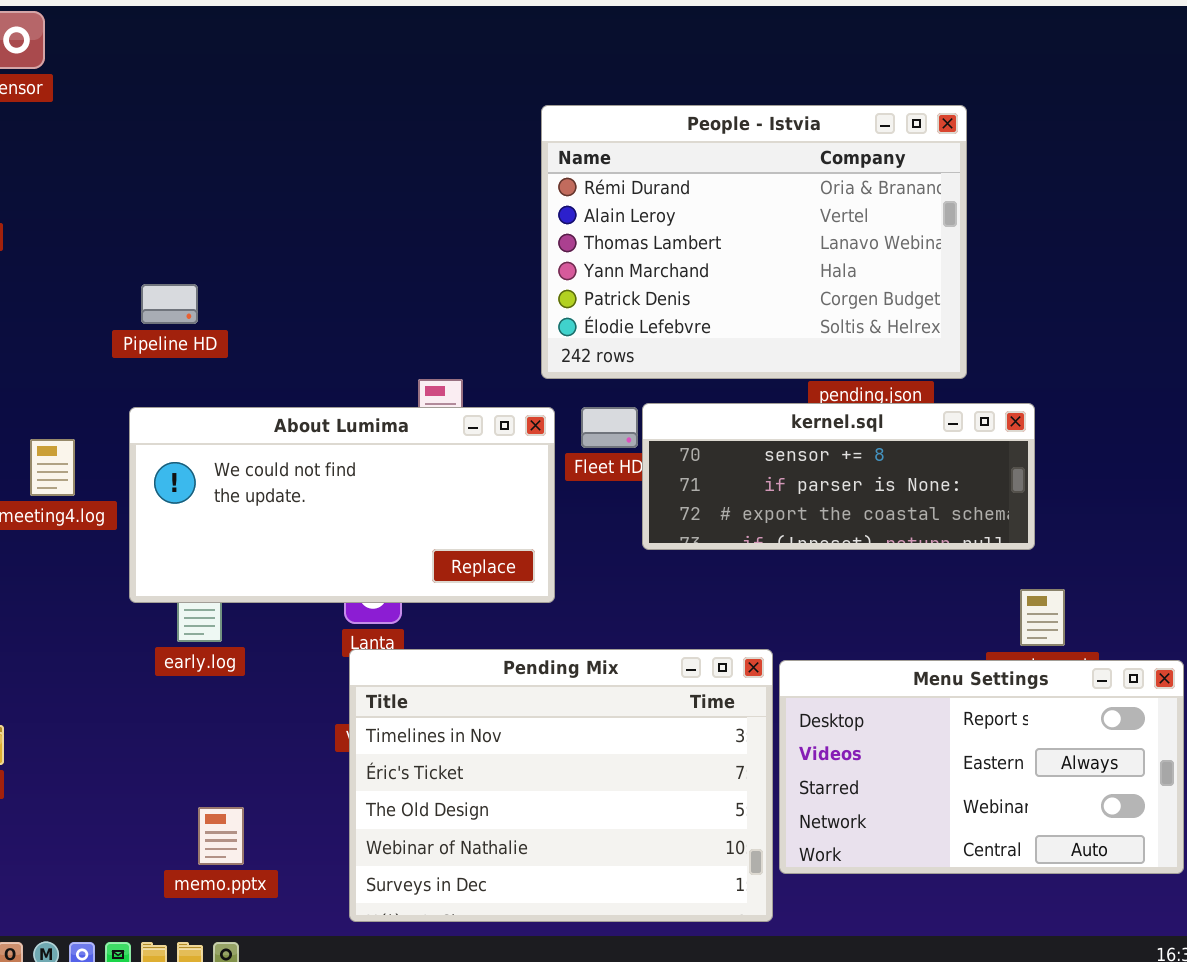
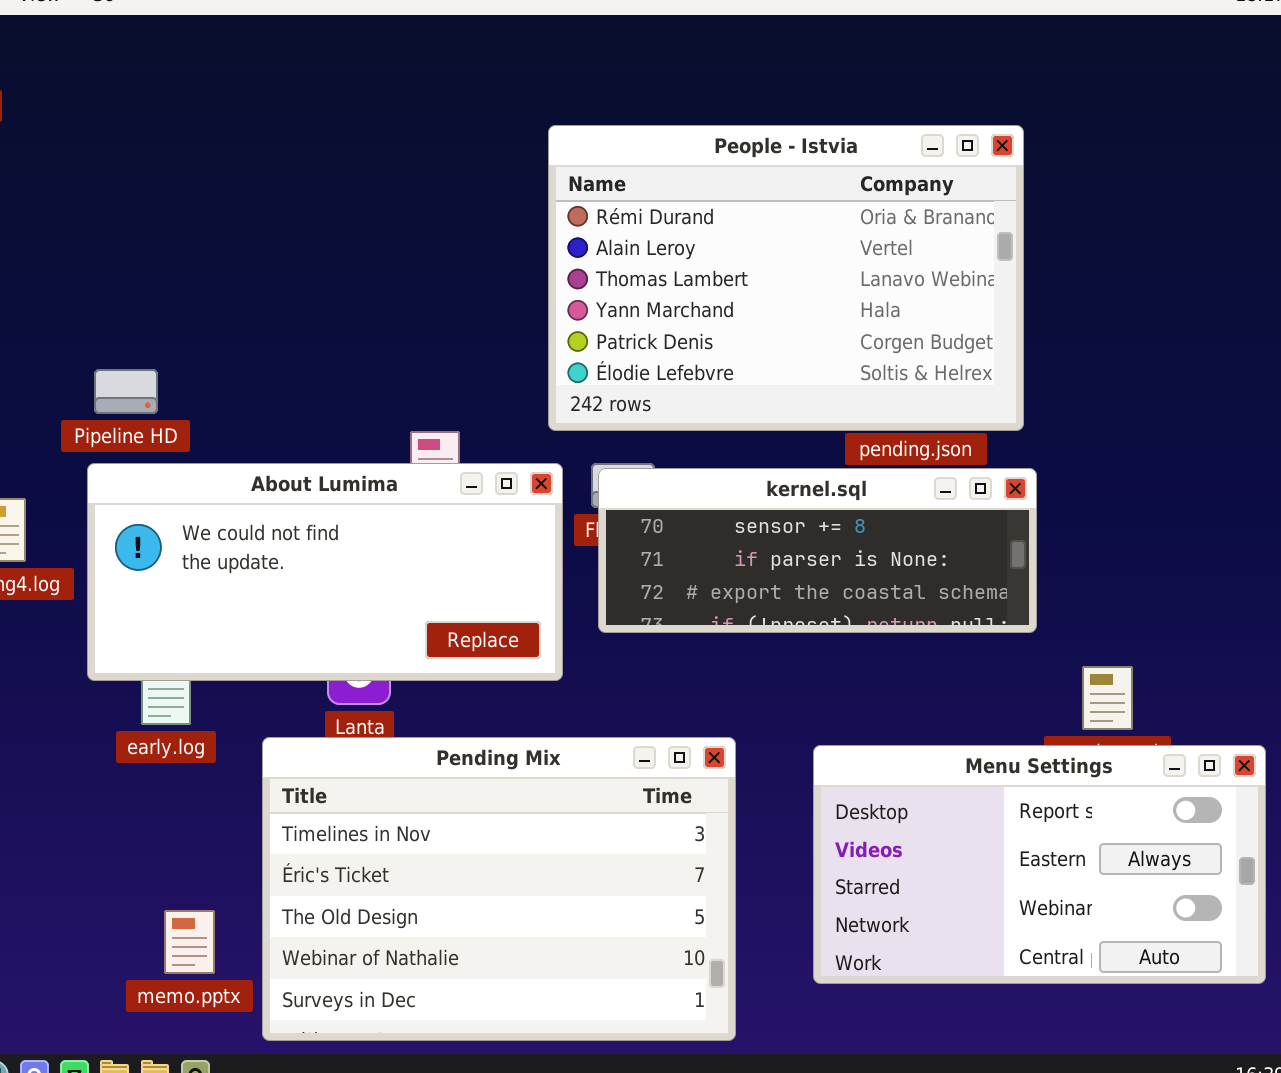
Pipeline HD: [141,284,198,324] -> [94,369,158,414], moved
kernel.sql: [642,403,1035,550] -> [598,468,1037,633], moved
Pending Mix: [349,649,773,922] -> [262,737,736,1041], moved

